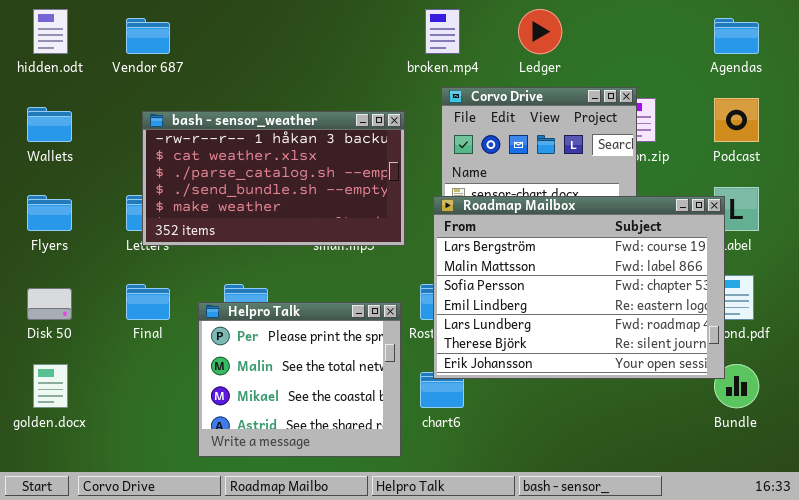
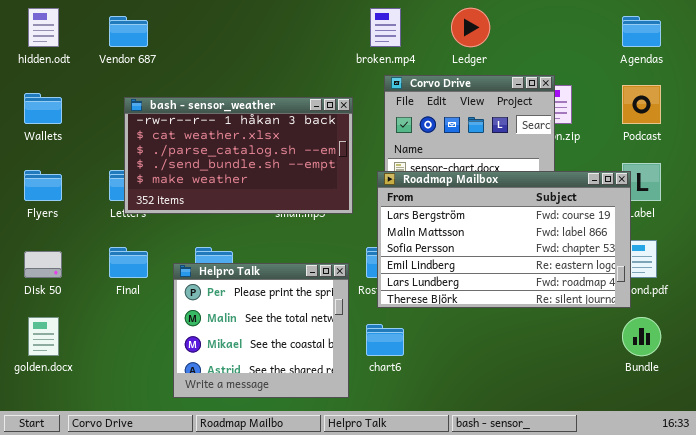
Roadmap Mailbox: [433,196,725,379] -> [377,171,631,308], resized

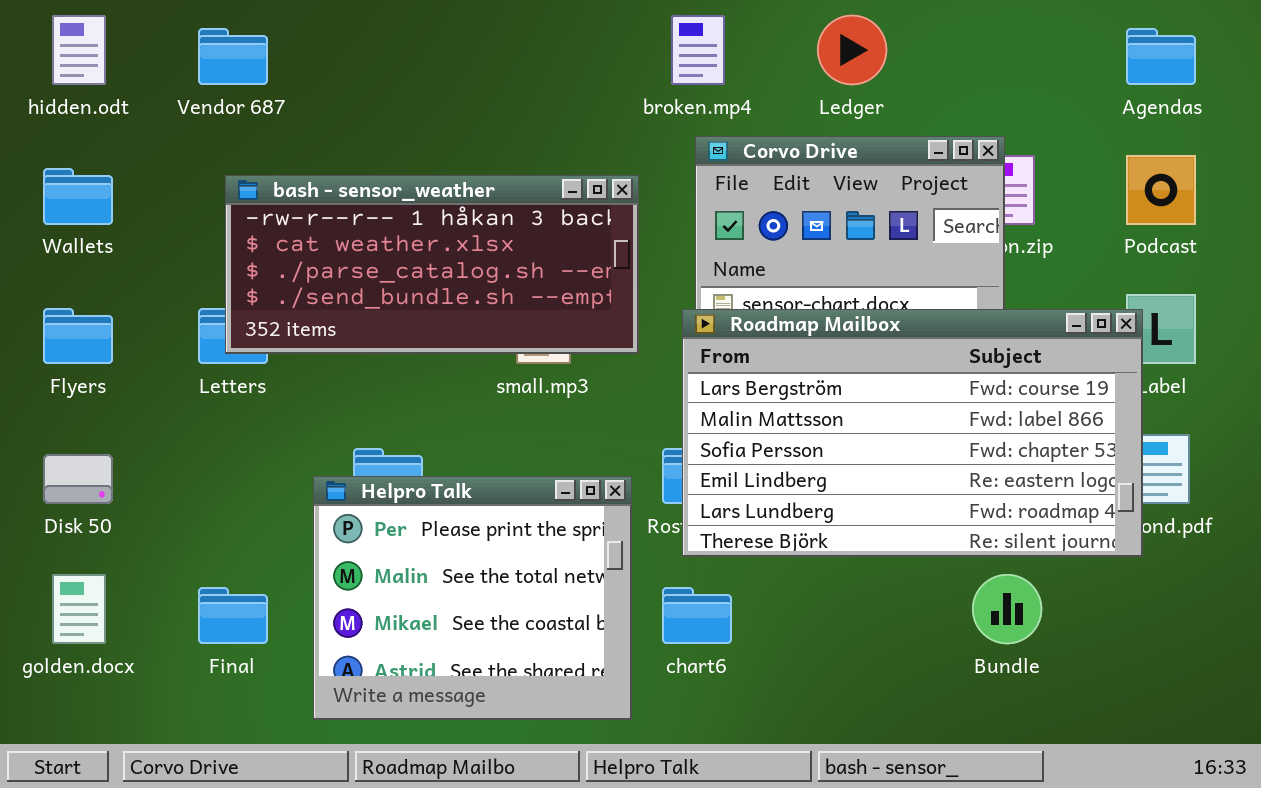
bash - sensor_weather: [124,97,353,214] -> [225,175,639,354], resized
Final: [109,247,148,278] -> [198,587,268,644], moved
Bundle: [622,317,661,356] -> [972,574,1042,644], moved

